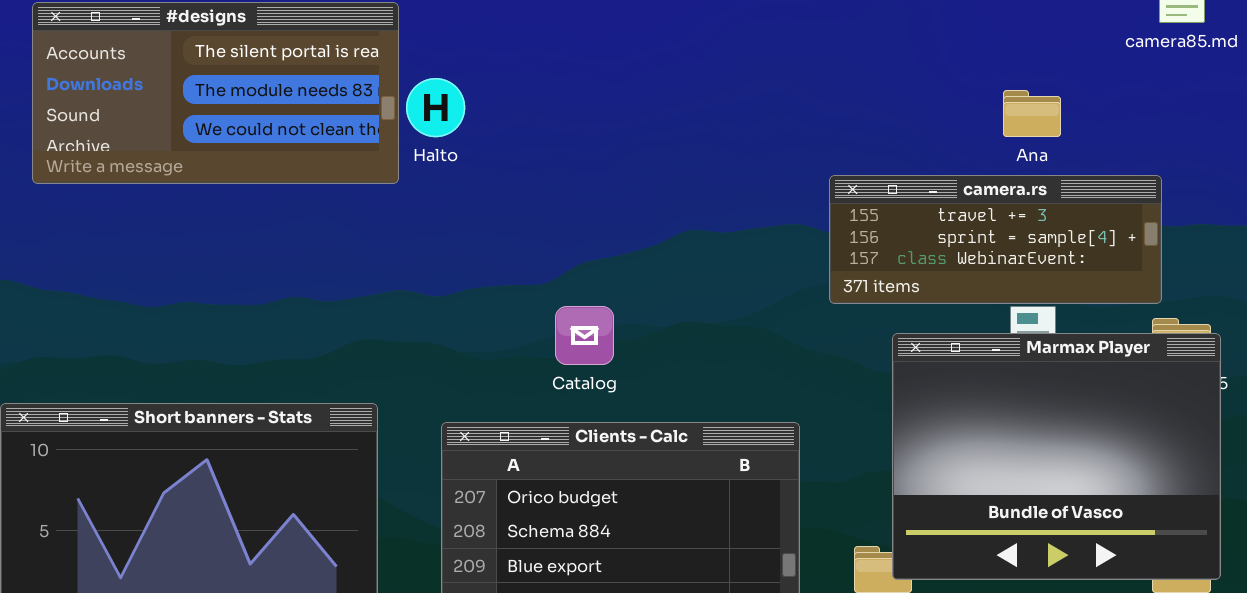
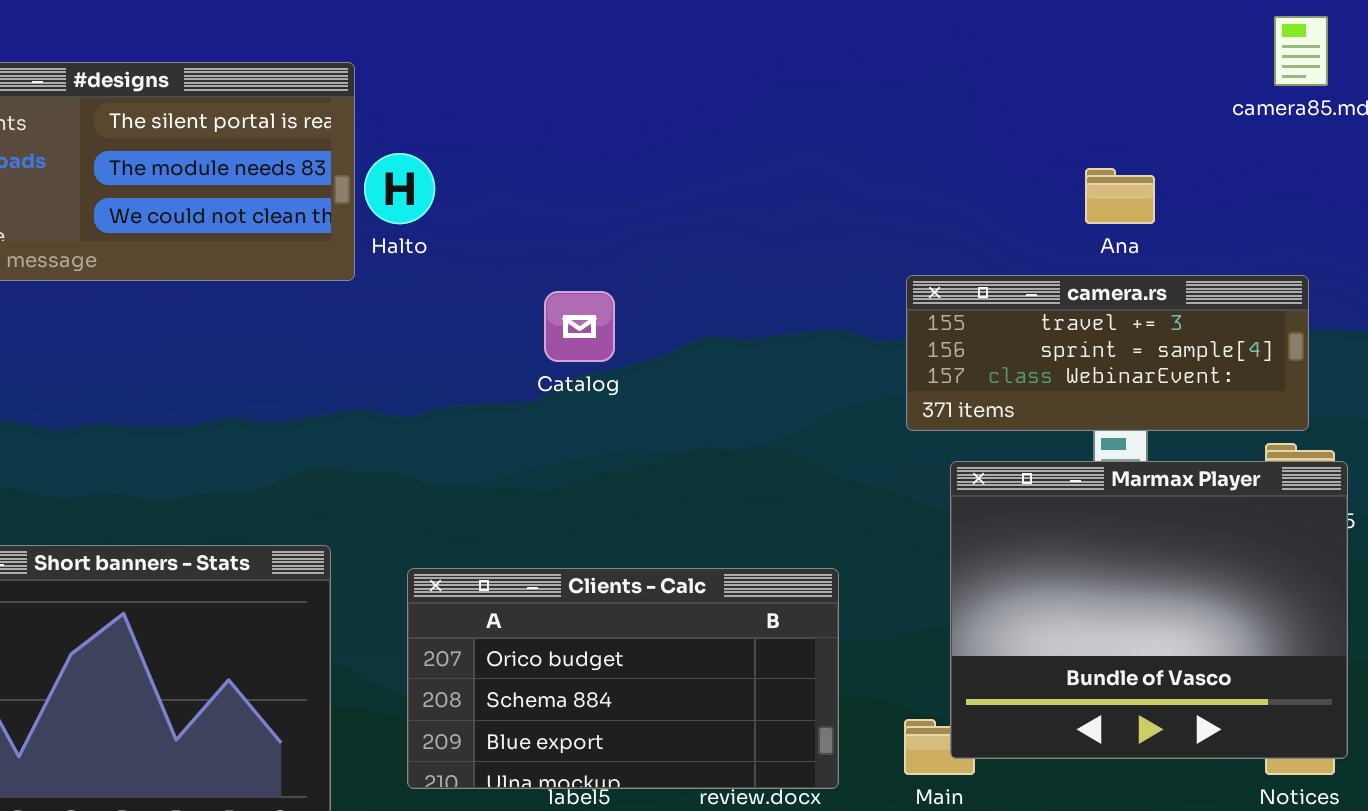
camera.rs: [829,175,1162,304] -> [906,275,1309,431], moved
Catalog: [555,306,614,365] -> [544,291,615,362], moved

